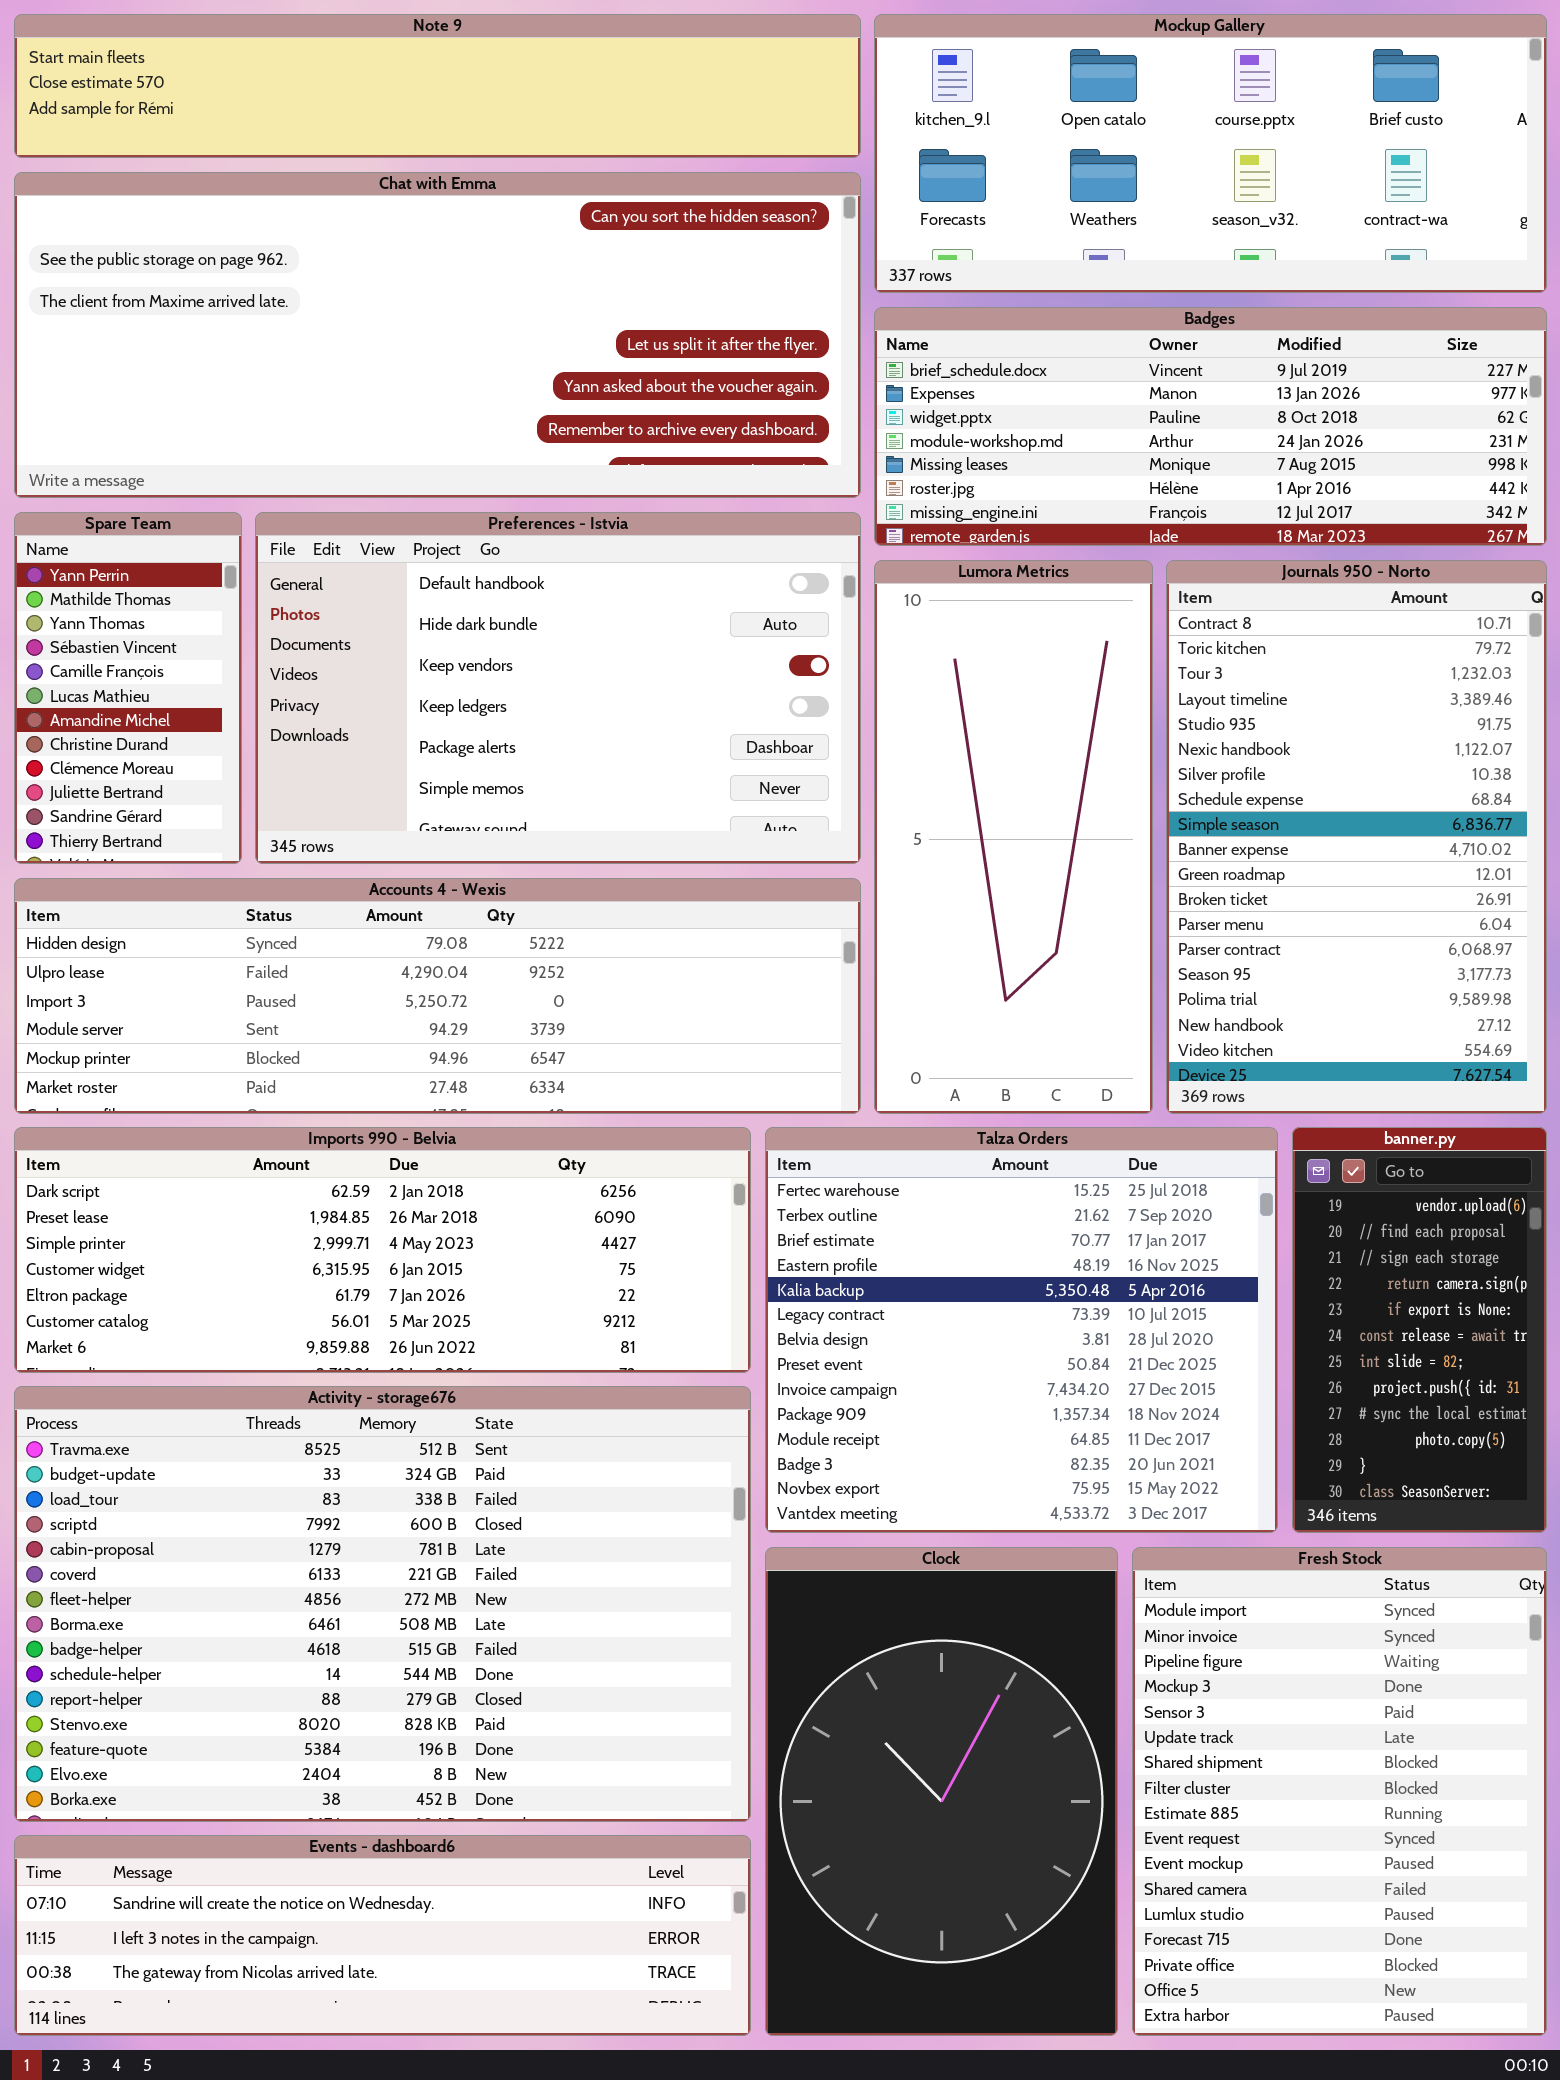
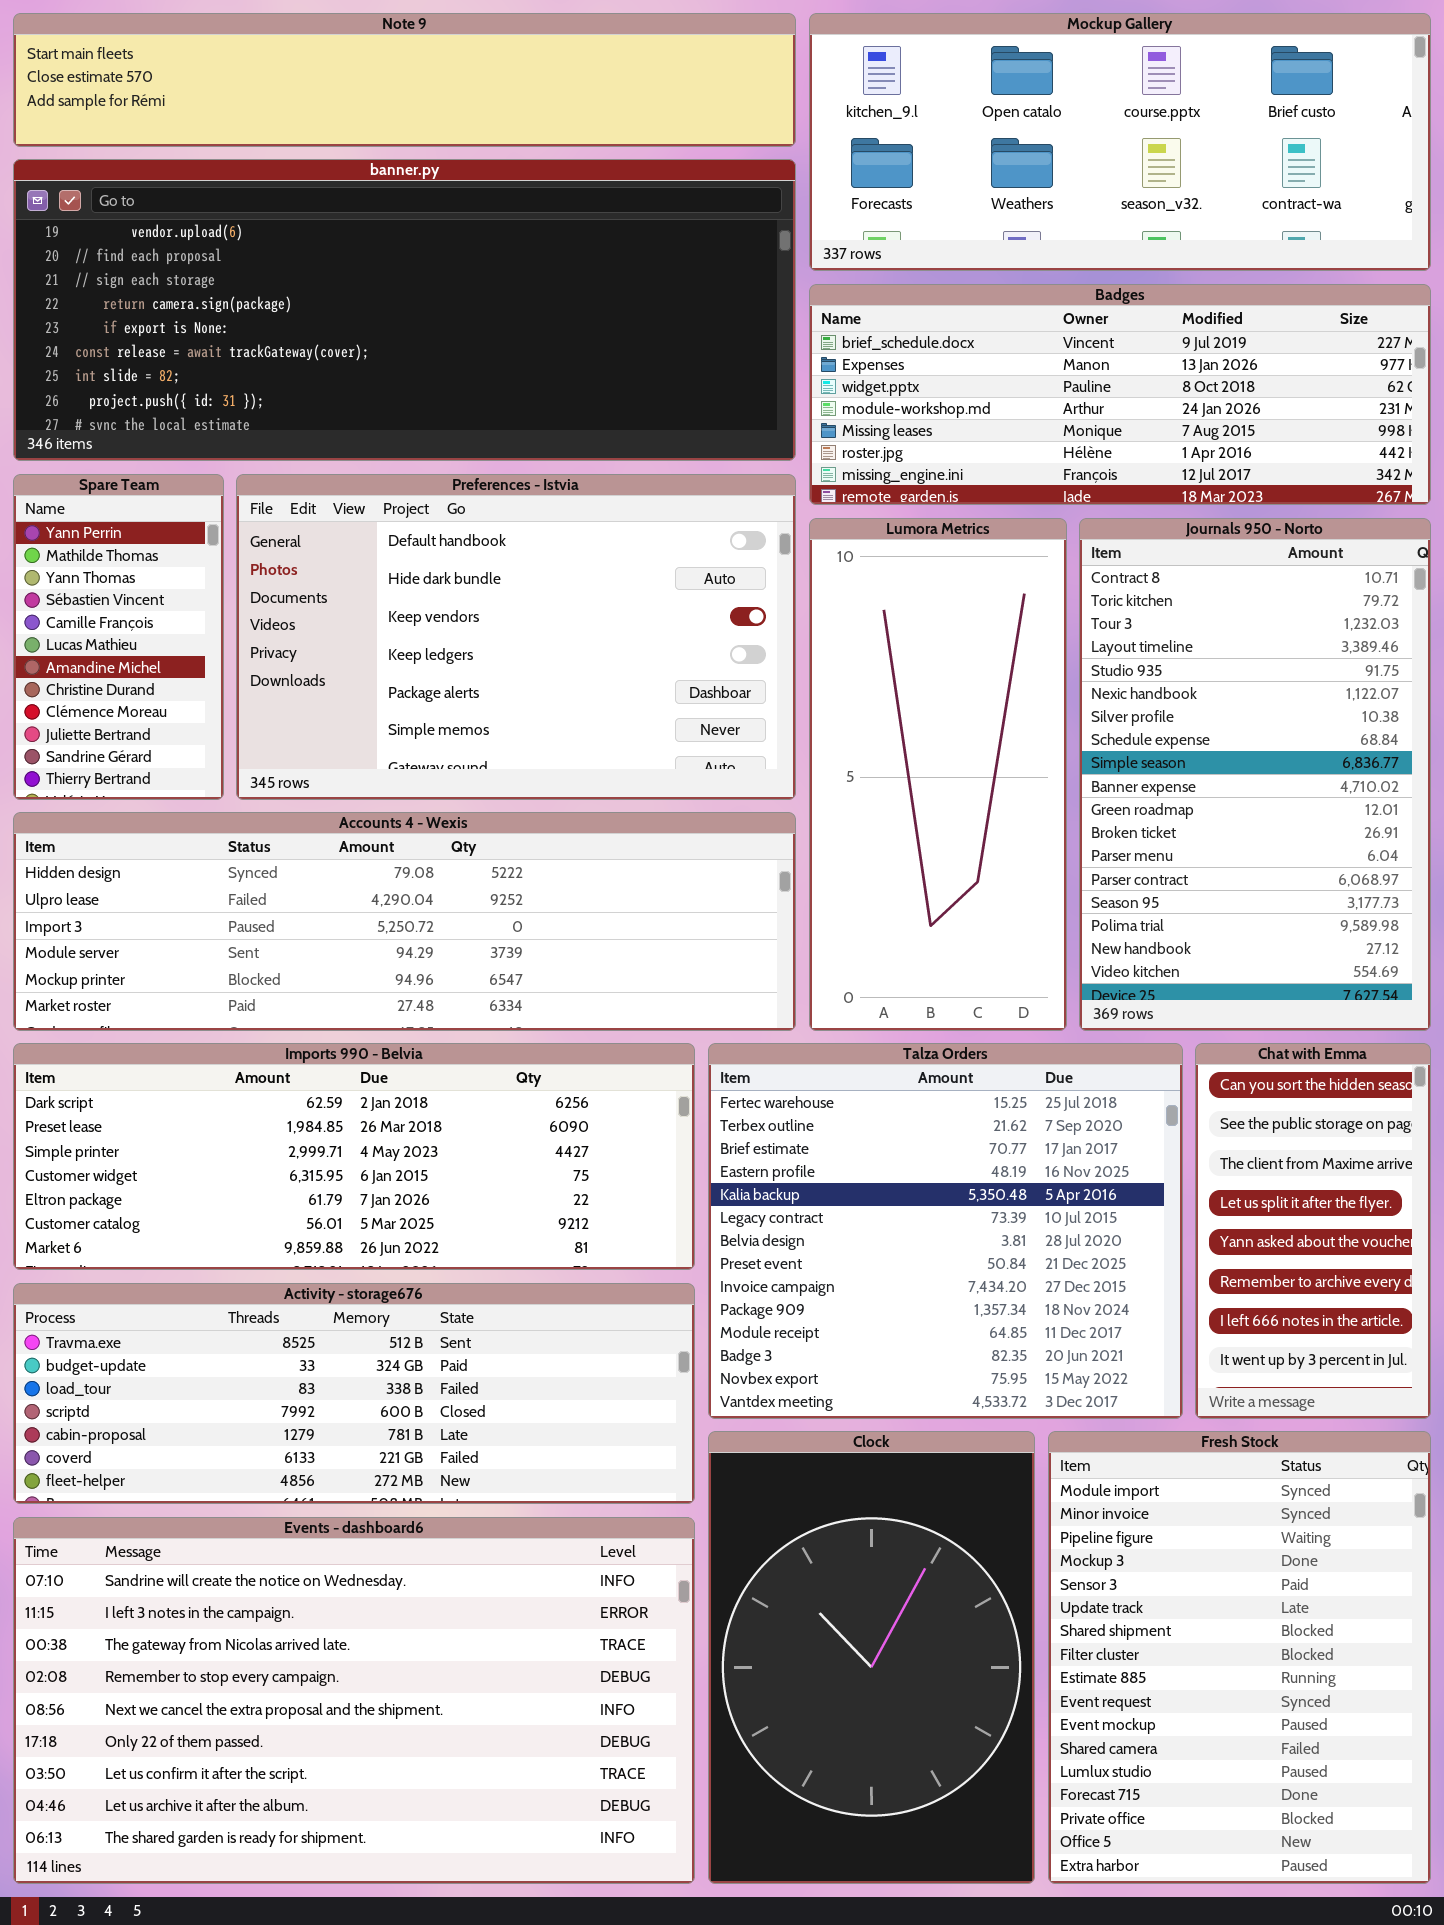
Chat with Emma: [14,172,861,498] -> [1195,1043,1431,1419], moved, resized
banner.py: [1292,1127,1547,1533] -> [13,159,796,461], moved, resized
Activity - storage676: [14,1386,751,1822] -> [13,1283,695,1504], resized
Events - dashboard6: [14,1835,751,2036] -> [13,1517,695,1884], resized

